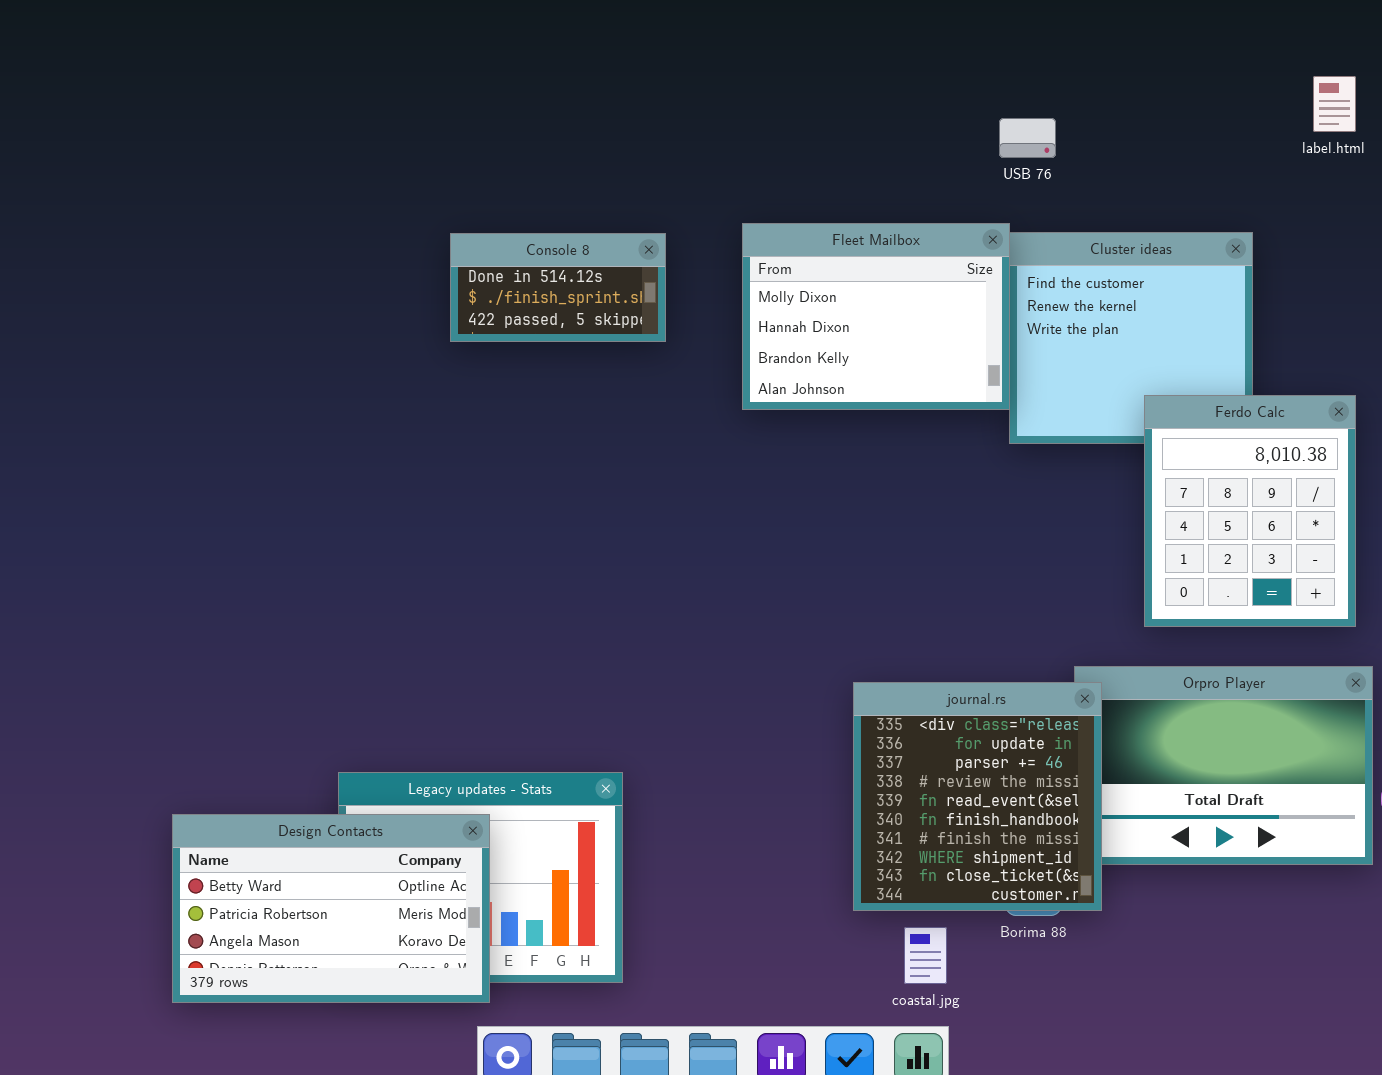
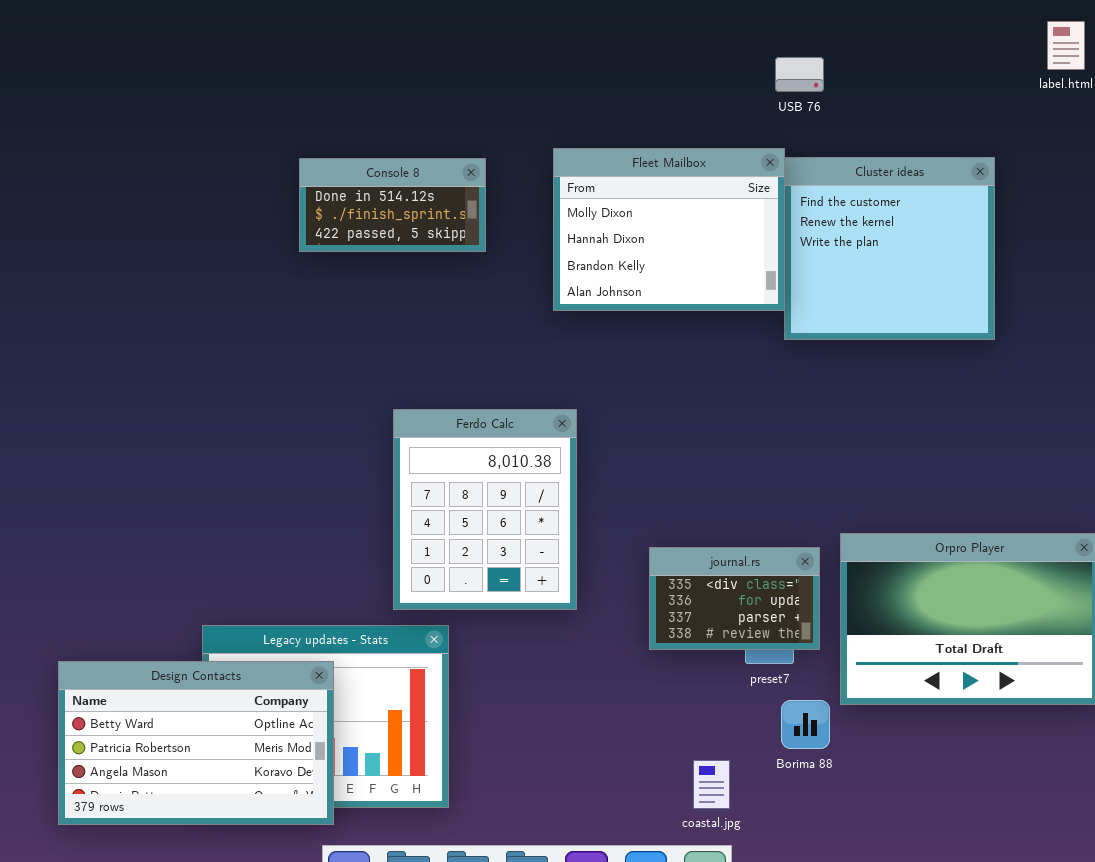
Ferdo Calc: [1144,395,1356,627] -> [393,409,577,610], moved
journal.rs: [853,682,1102,911] -> [649,547,820,650], resized

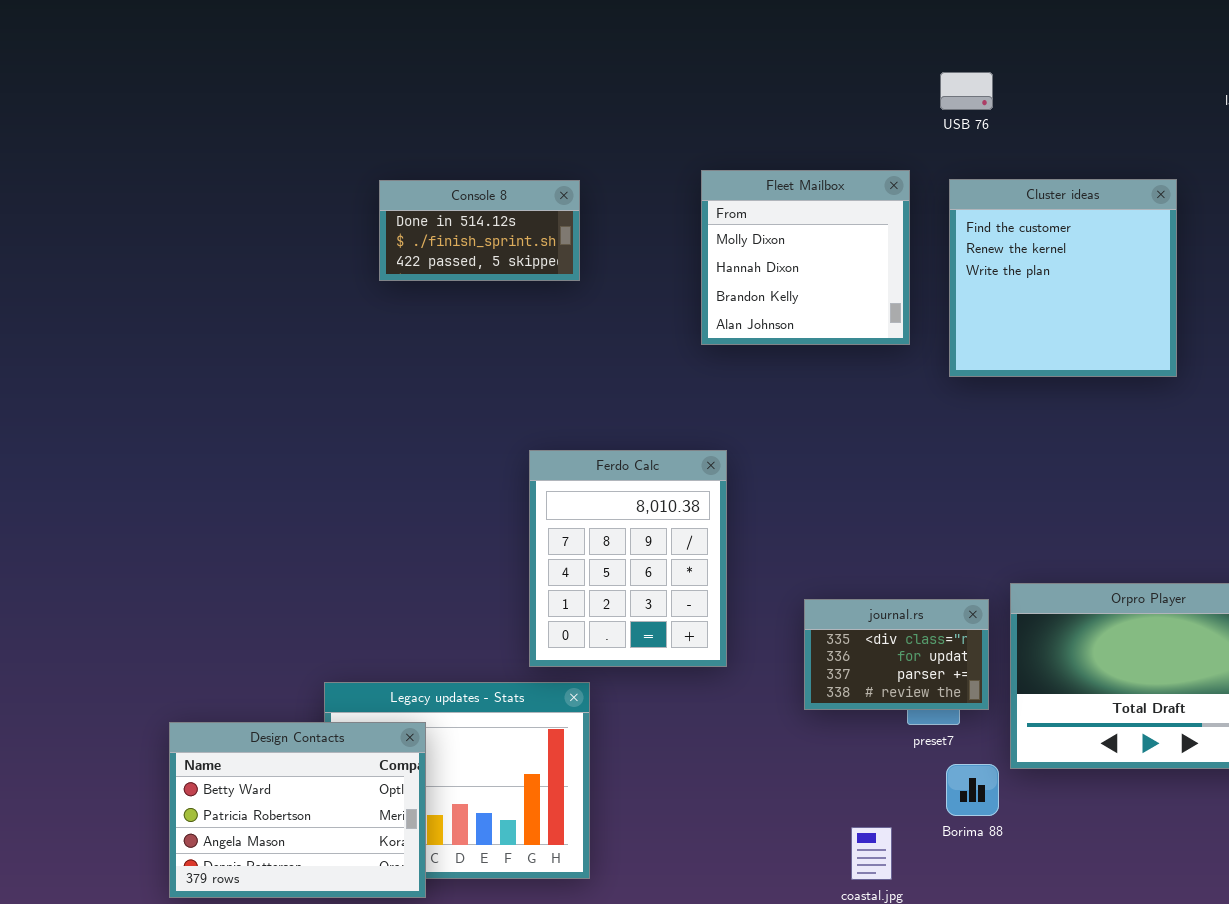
Fleet Mailbox: [553,148,785,311] -> [701,170,910,345], resized
Console 8: [299,158,486,252] -> [379,180,580,281], moved
Design Contacts: [58,661,334,825] -> [169,722,426,898], resized

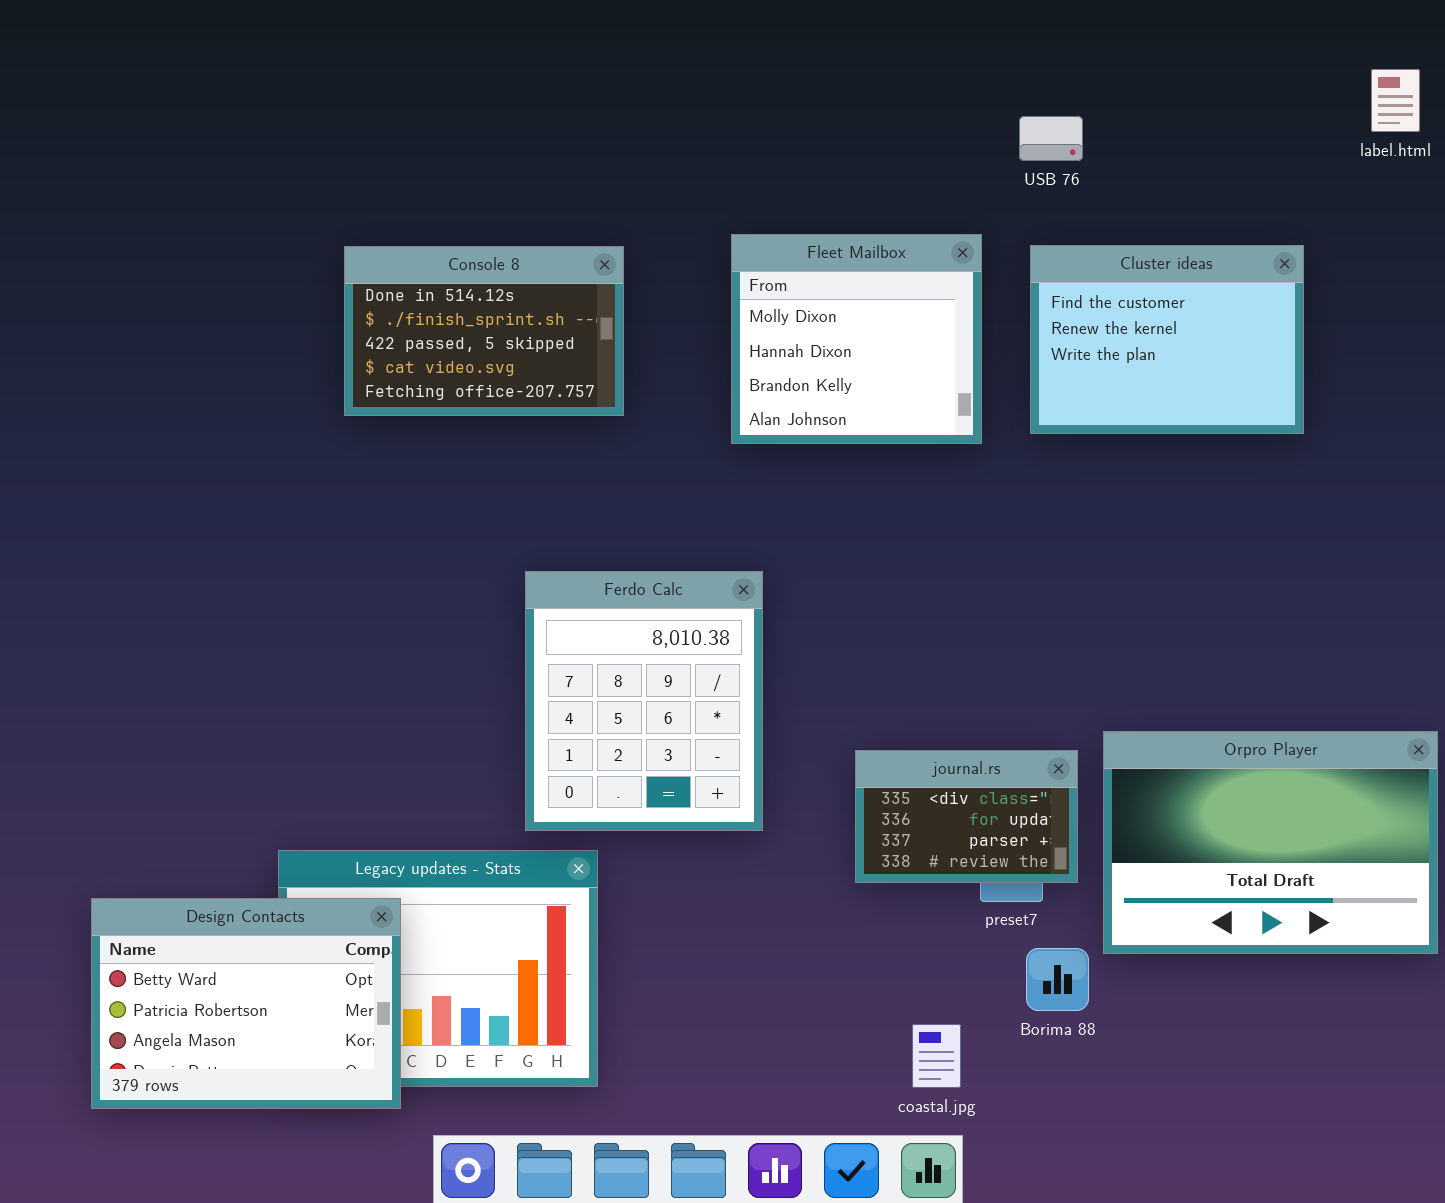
Cluster ideas: [949,179,1177,377] -> [1030,245,1304,434], resized
Console 8: [379,180,580,281] -> [344,246,624,416], resized

